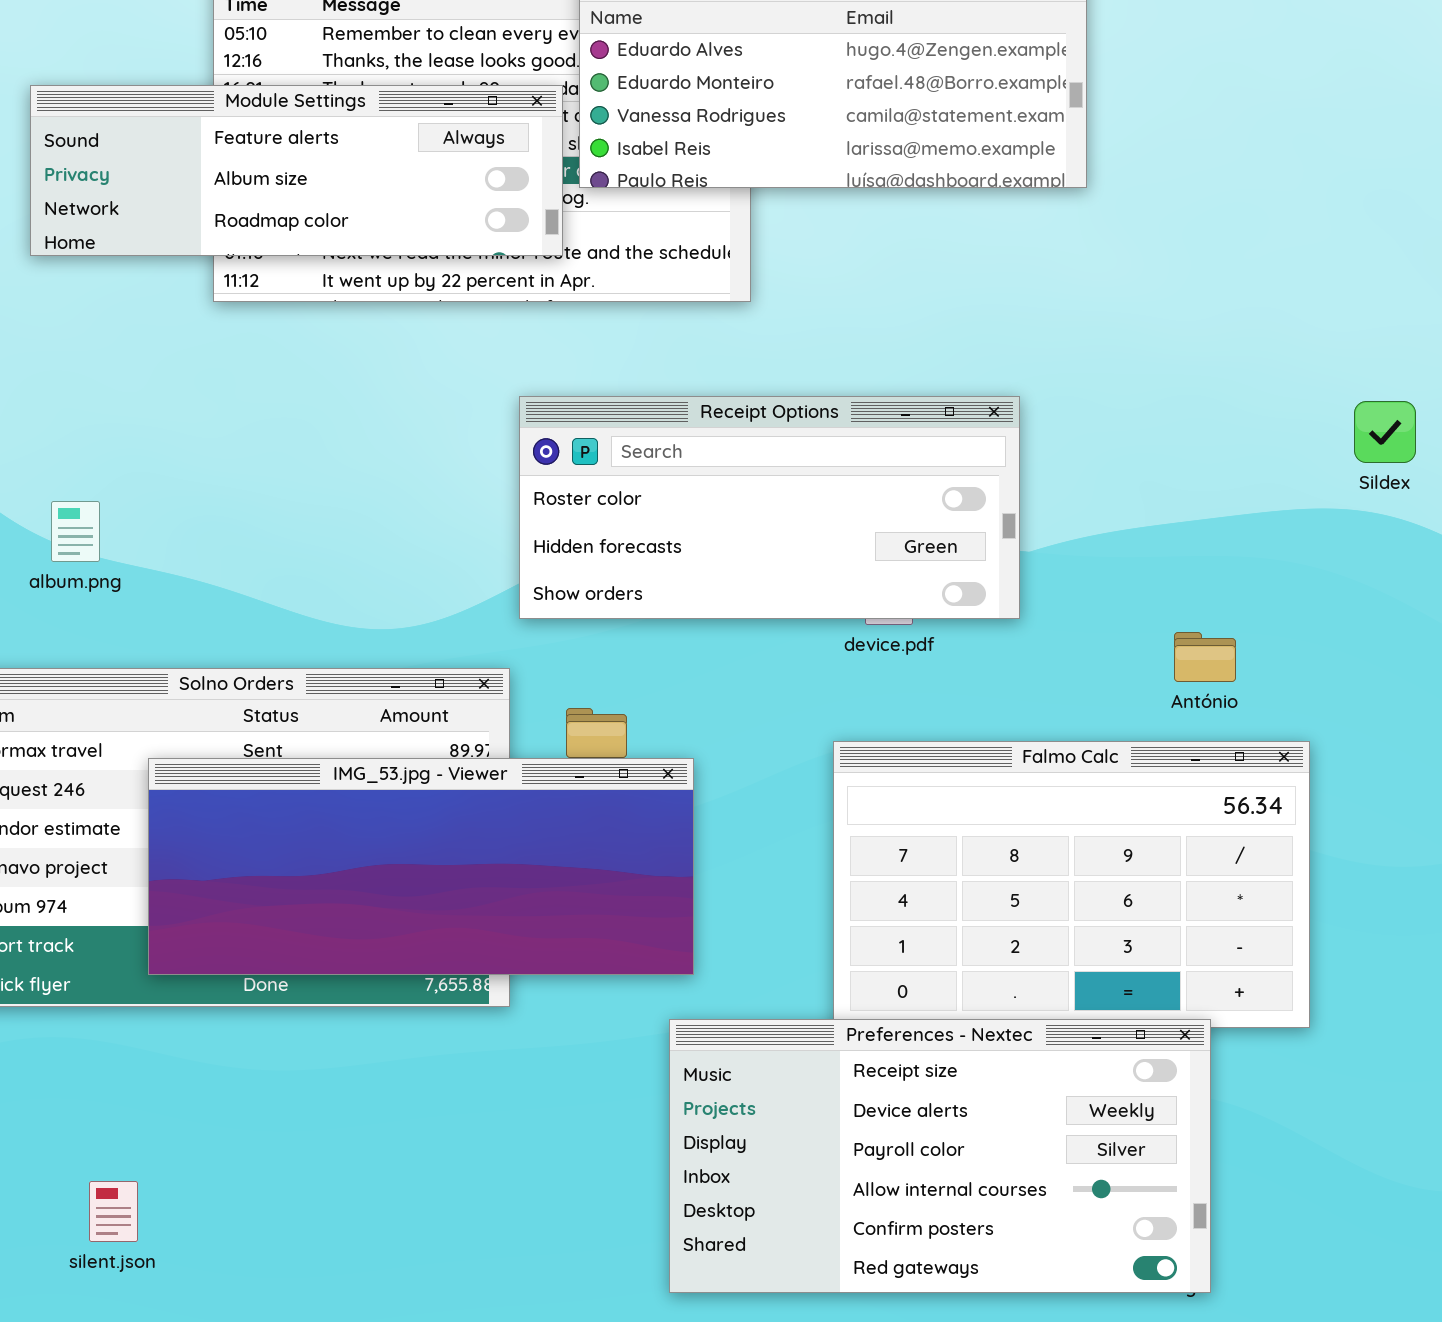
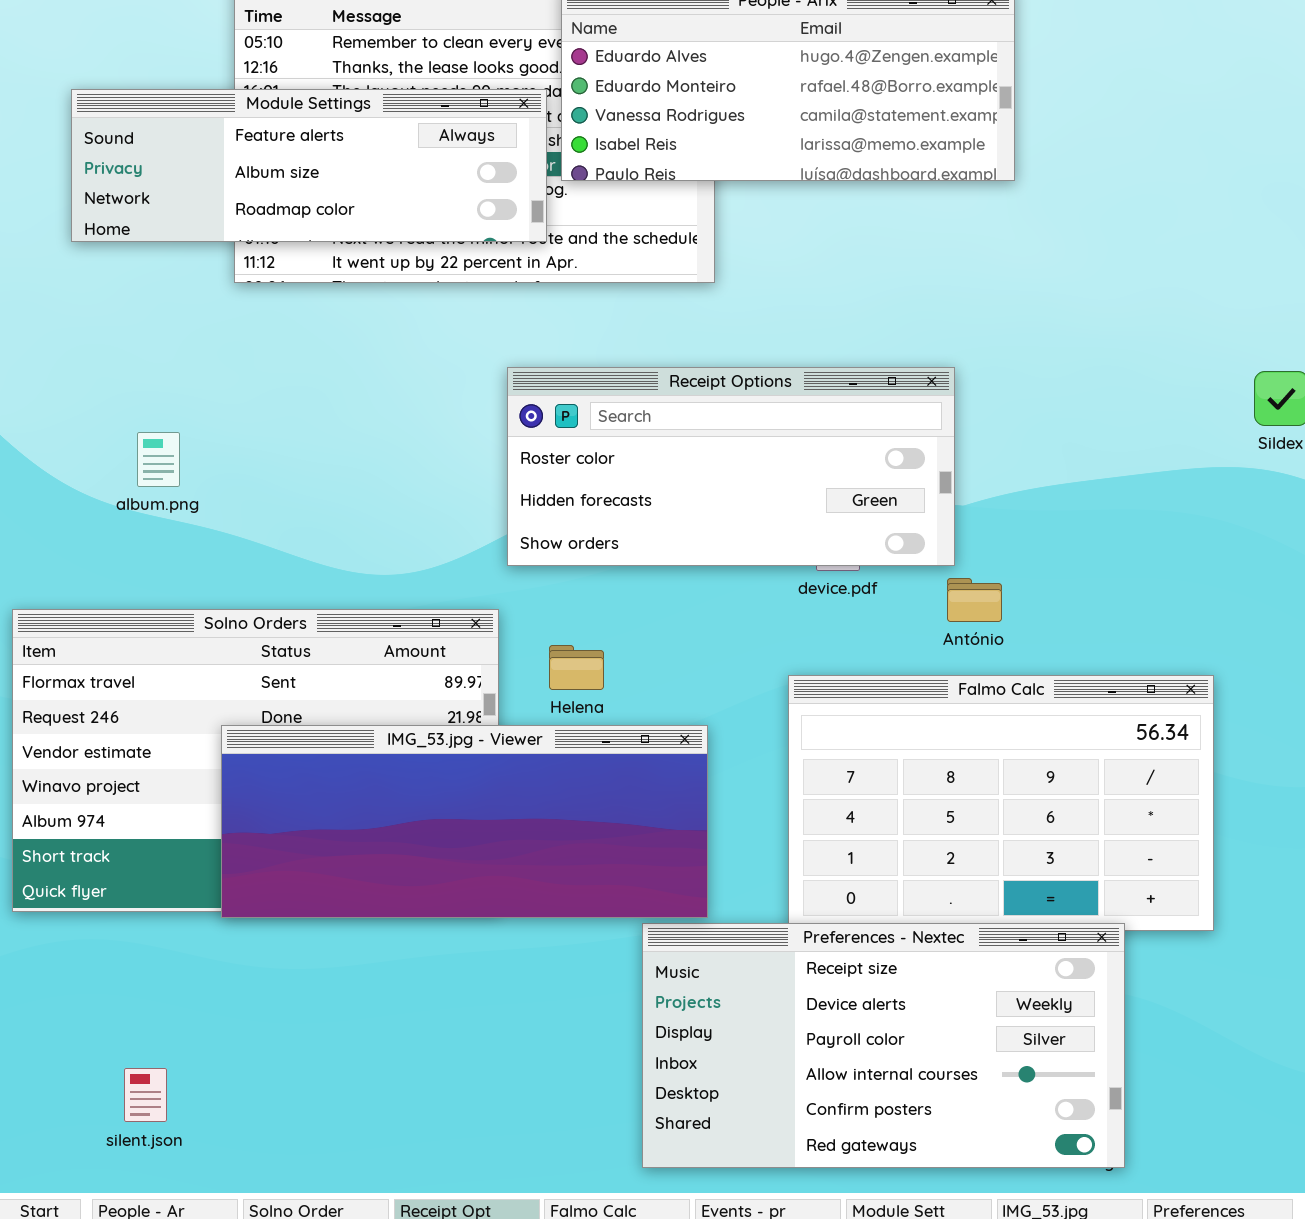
album.png: [51,501,100,562] -> [137,432,180,487], moved
António: [1174,632,1236,682] -> [947,578,1002,622], moved
IMG_53.jpg - Viewer: [148,758,694,975] -> [221,725,708,918], moved

